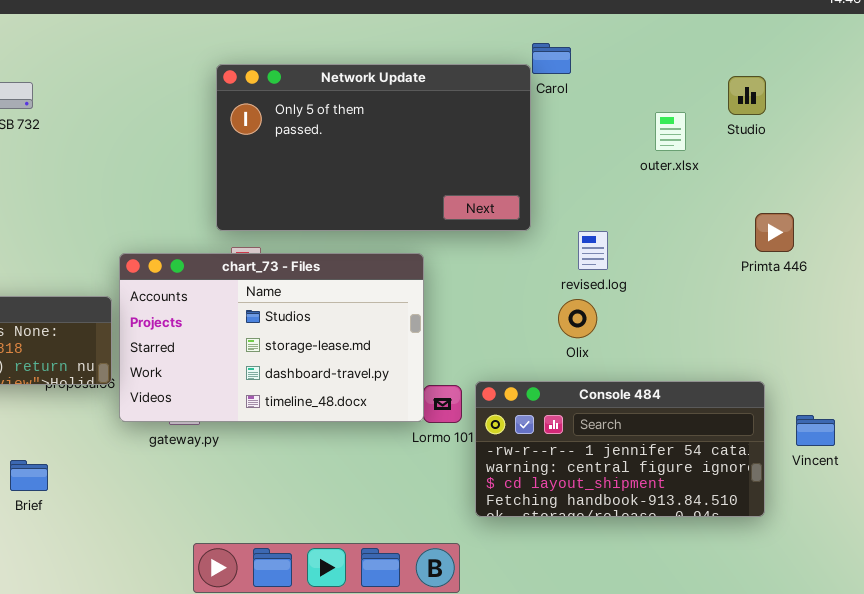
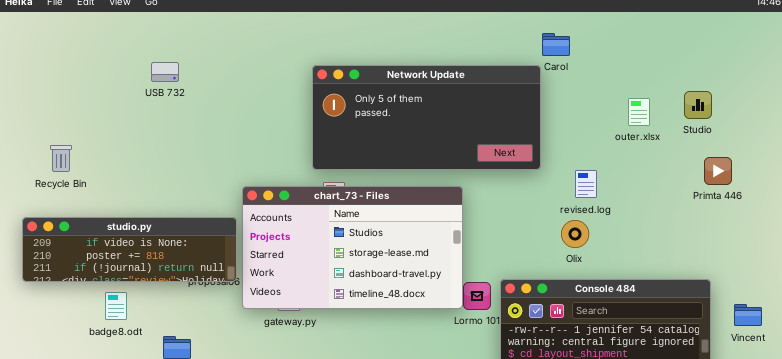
Network Update: [216,64,531,231] -> [312,65,541,170], resized
Studio: [728,76,766,115] -> [684,91,712,119], moved
outer.xlsx: [655,112,686,151] -> [628,98,650,126], moved

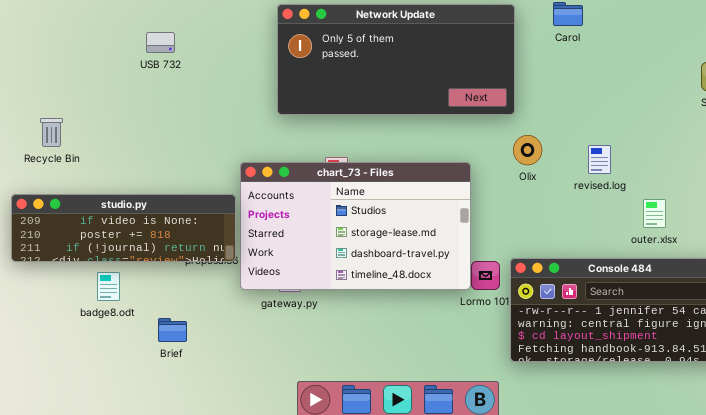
Network Update: [312,65,541,170] -> [277,4,515,115], moved
outer.xlsx: [628,98,650,126] -> [643,199,666,228], moved
Olix: [561,220,589,248] -> [513,135,542,165], moved

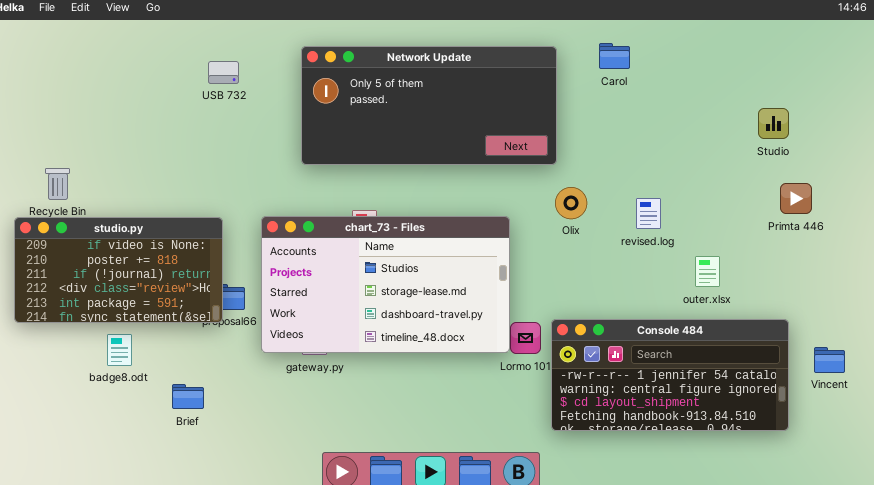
USB 732: [146,32,175,53] -> [208,61,239,84], moved
studio.py: [11,194,236,262] -> [14,217,223,323], resized

